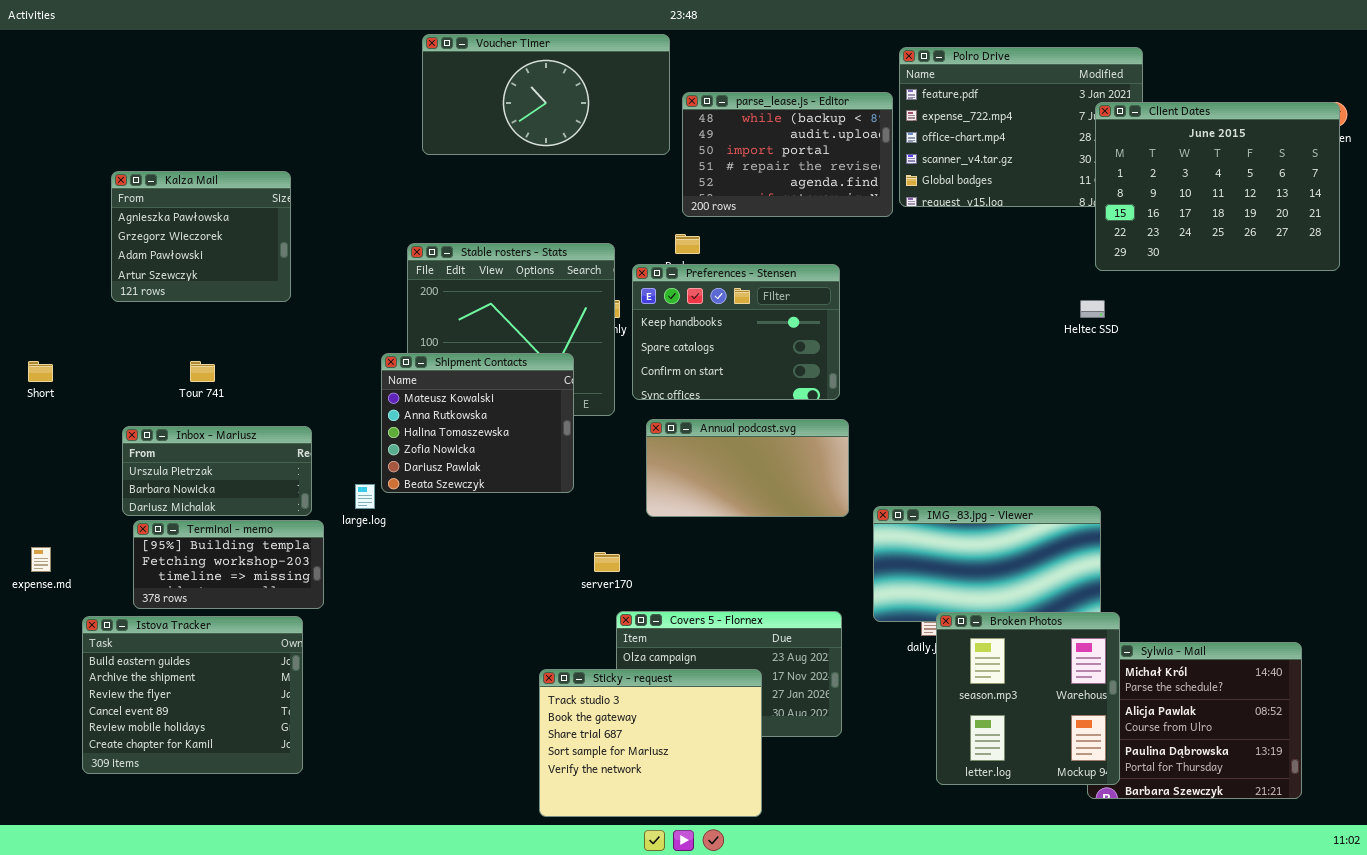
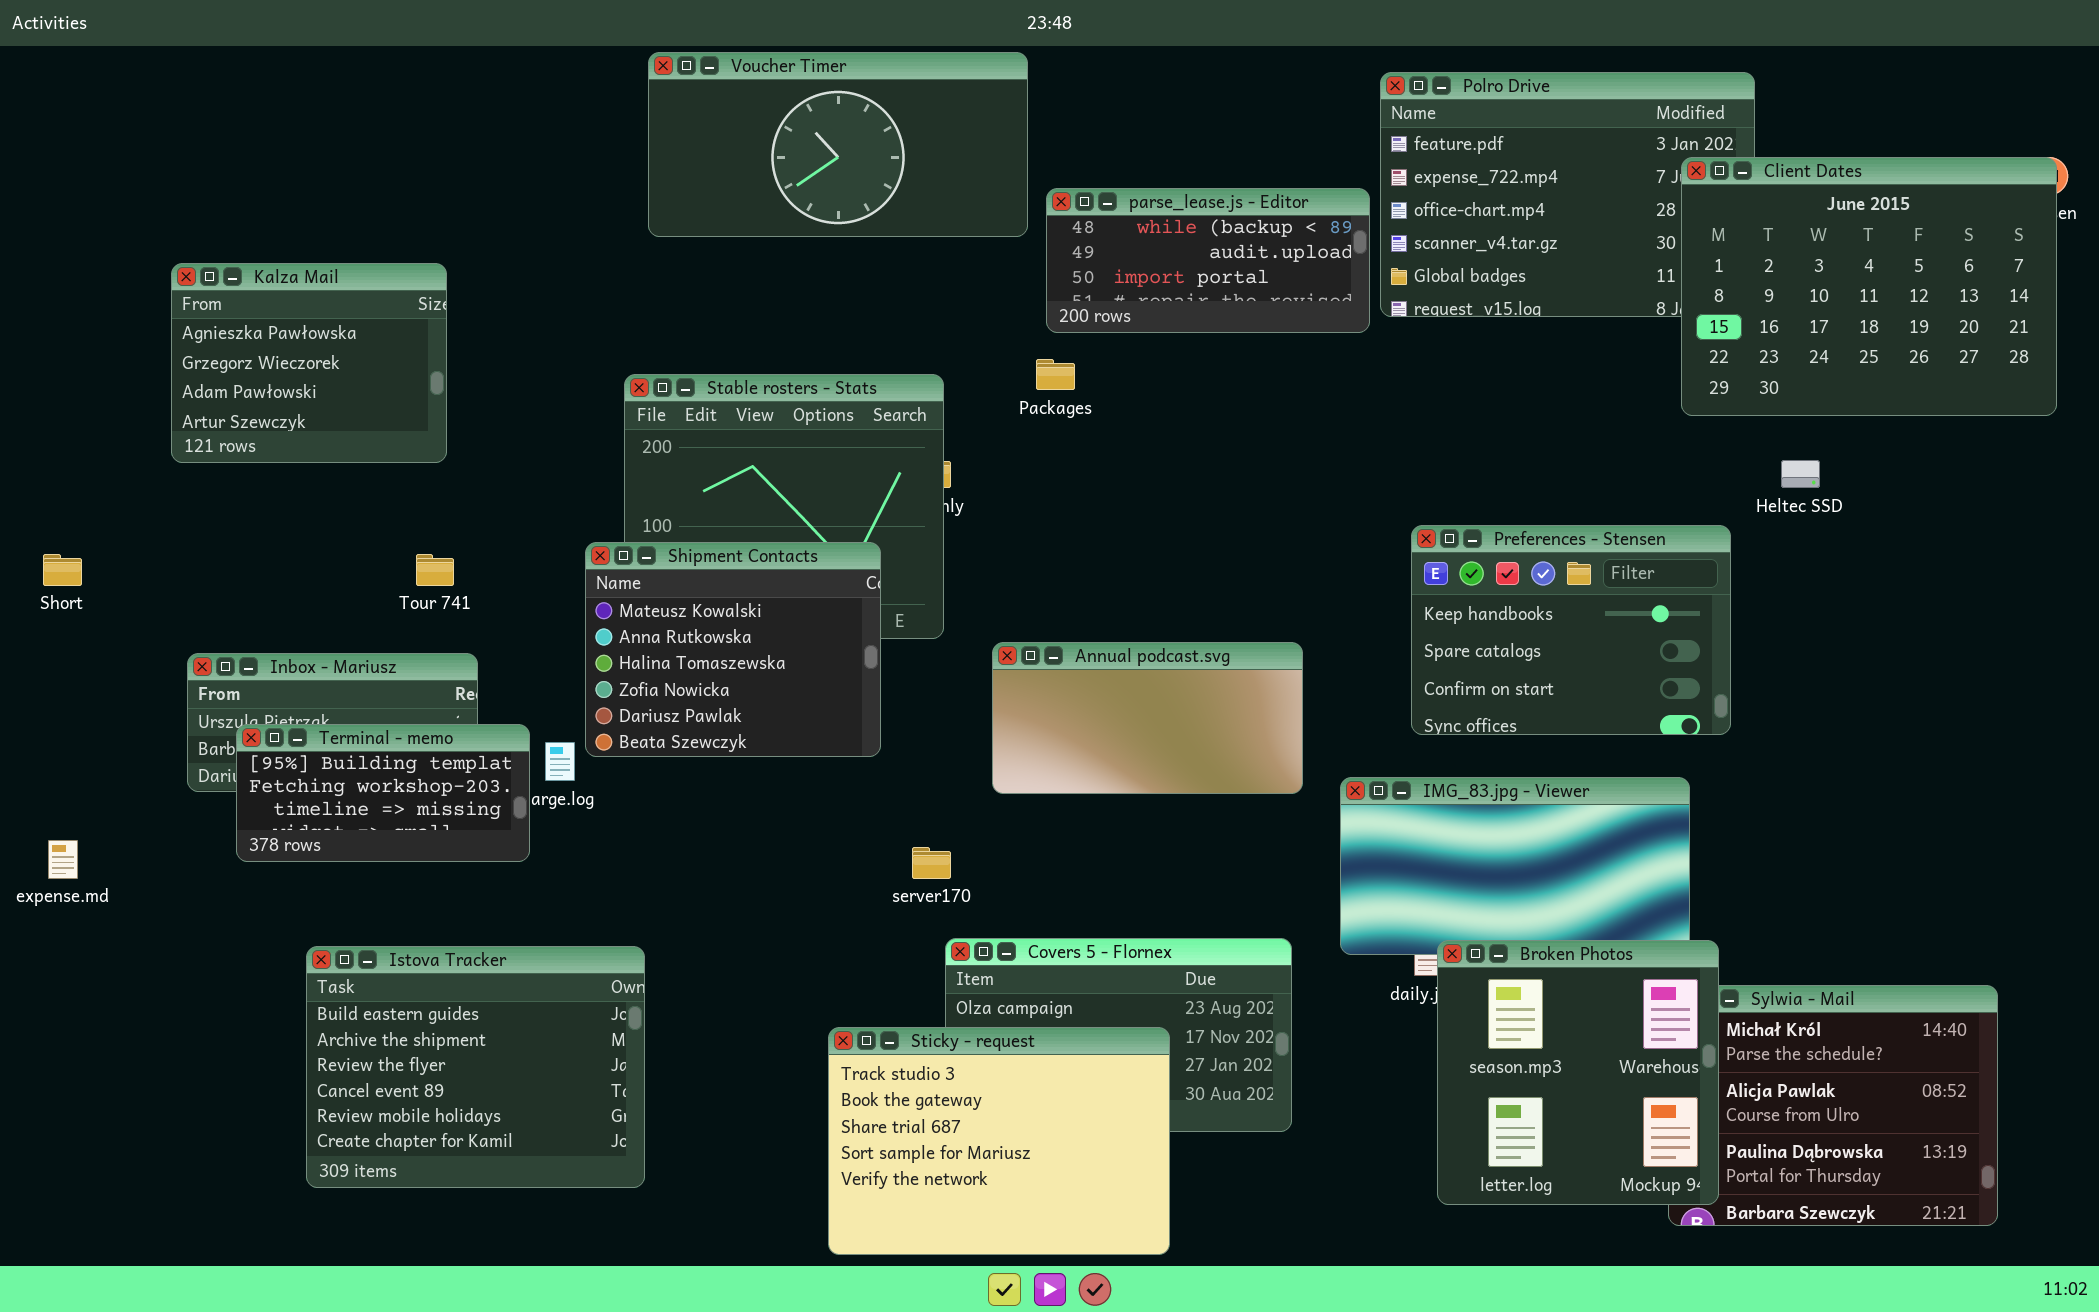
parse_lease.js - Editor: [682,92,893,217] -> [1046,188,1370,333], resized
Preferences - Stensen: [632,264,840,400] -> [1411,525,1731,735], moved
Heltec SSD: [1080,300,1105,318] -> [1781,460,1820,488], moved
Tour 741: [190,361,215,382] -> [416,554,454,586], moved
Terminal - memo: [133,520,324,609] -> [236,724,530,862], moved
Istova Tracker: [82,616,303,774] -> [306,946,645,1188], moved

